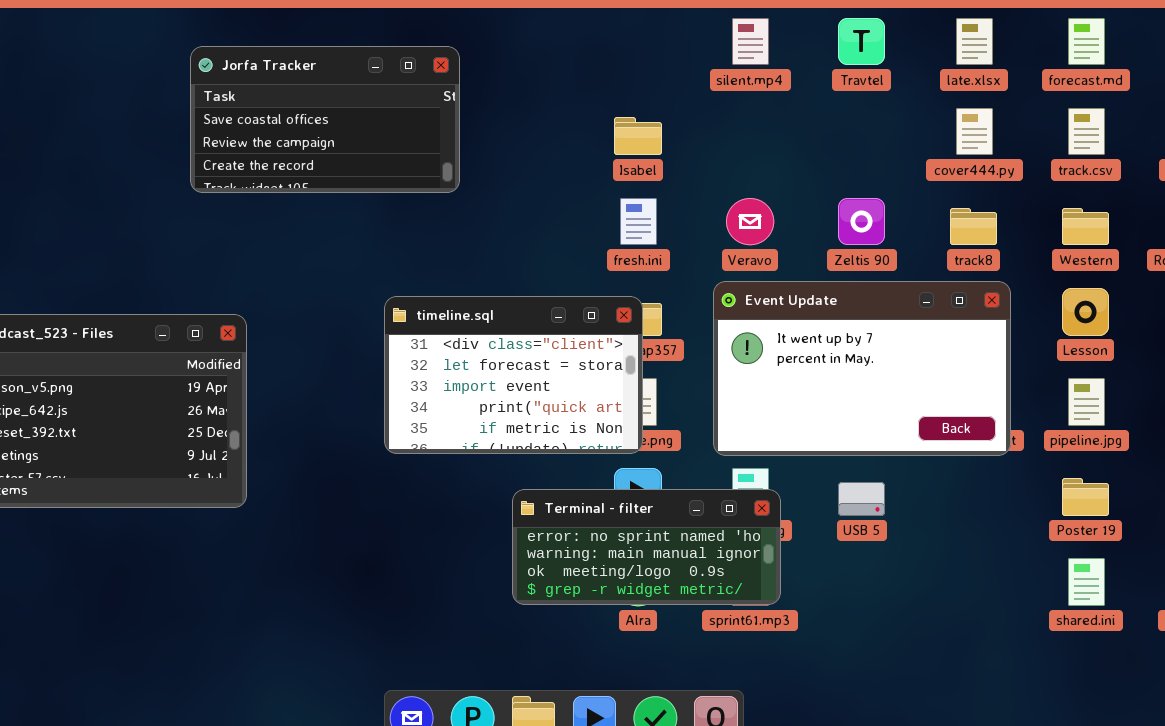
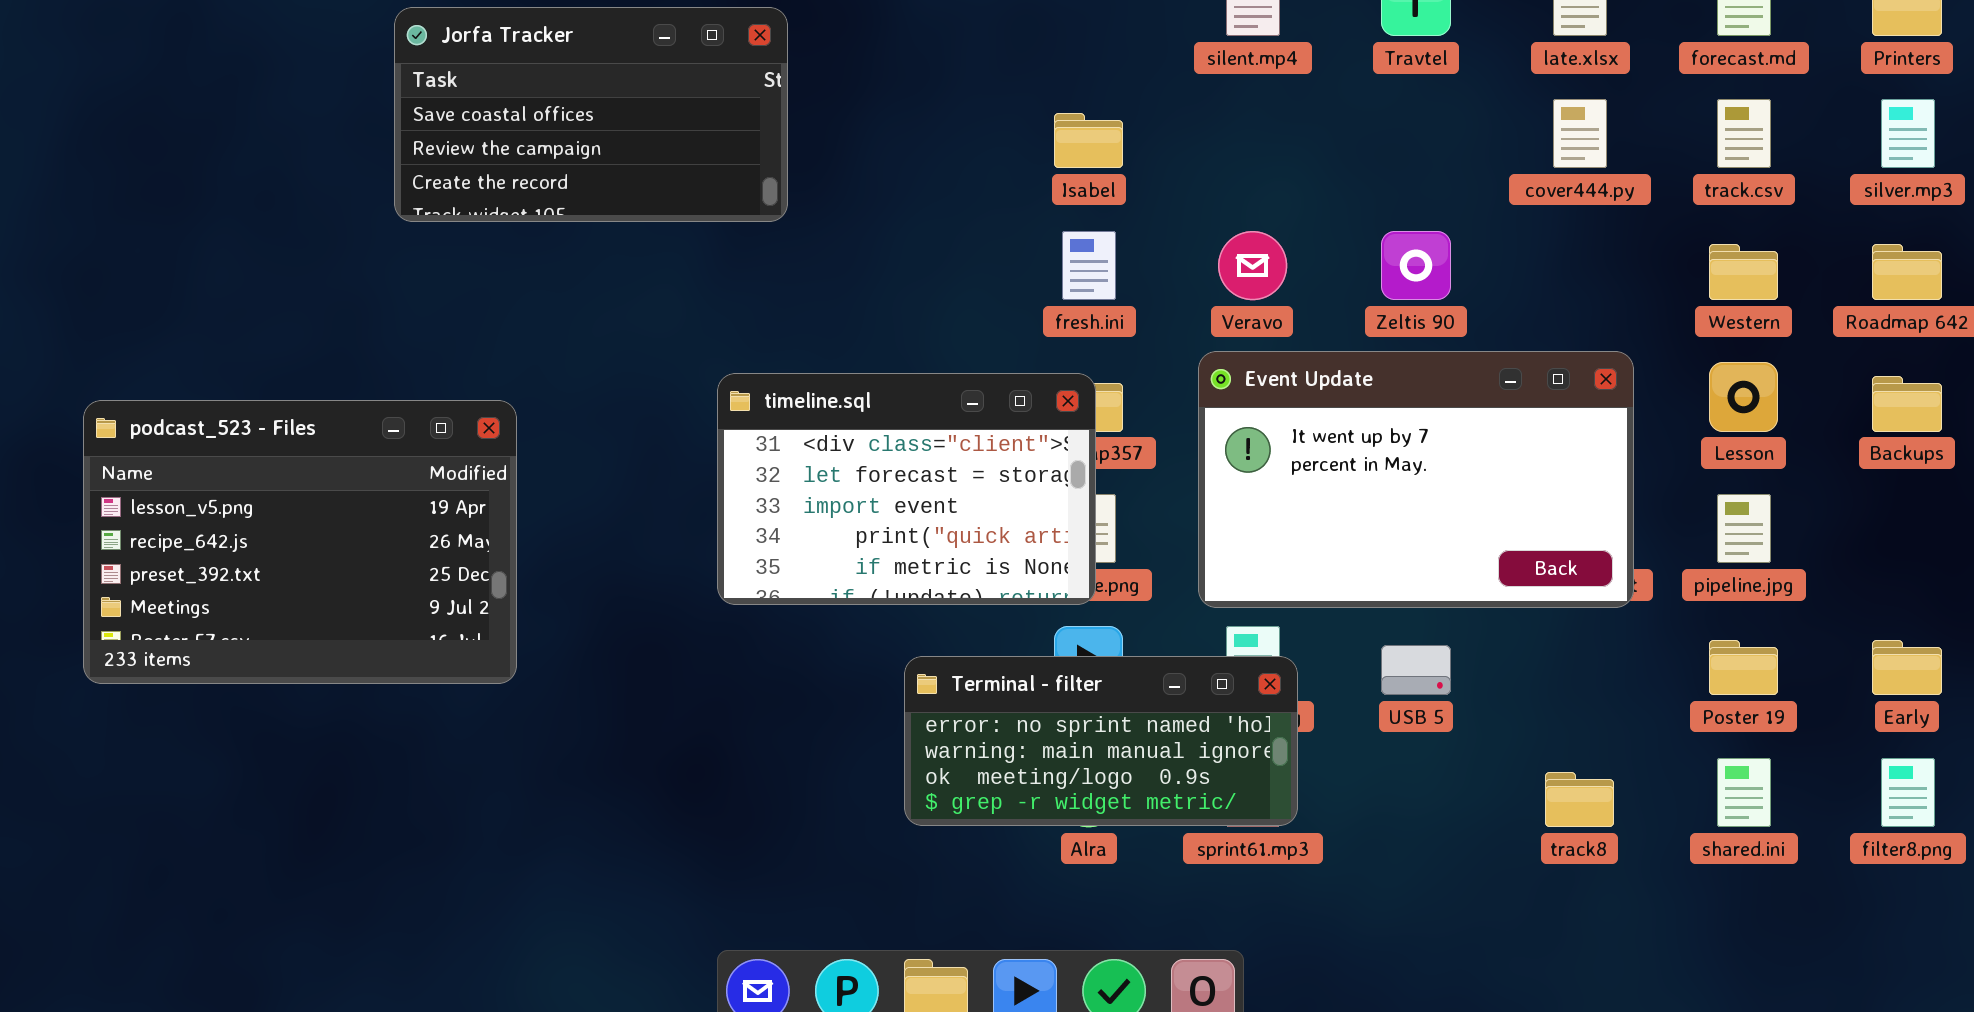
Jorfa Tracker: [190,46,460,193] -> [394,7,788,222], moved
track8: [950,208,997,245] -> [1545,772,1614,827], moved

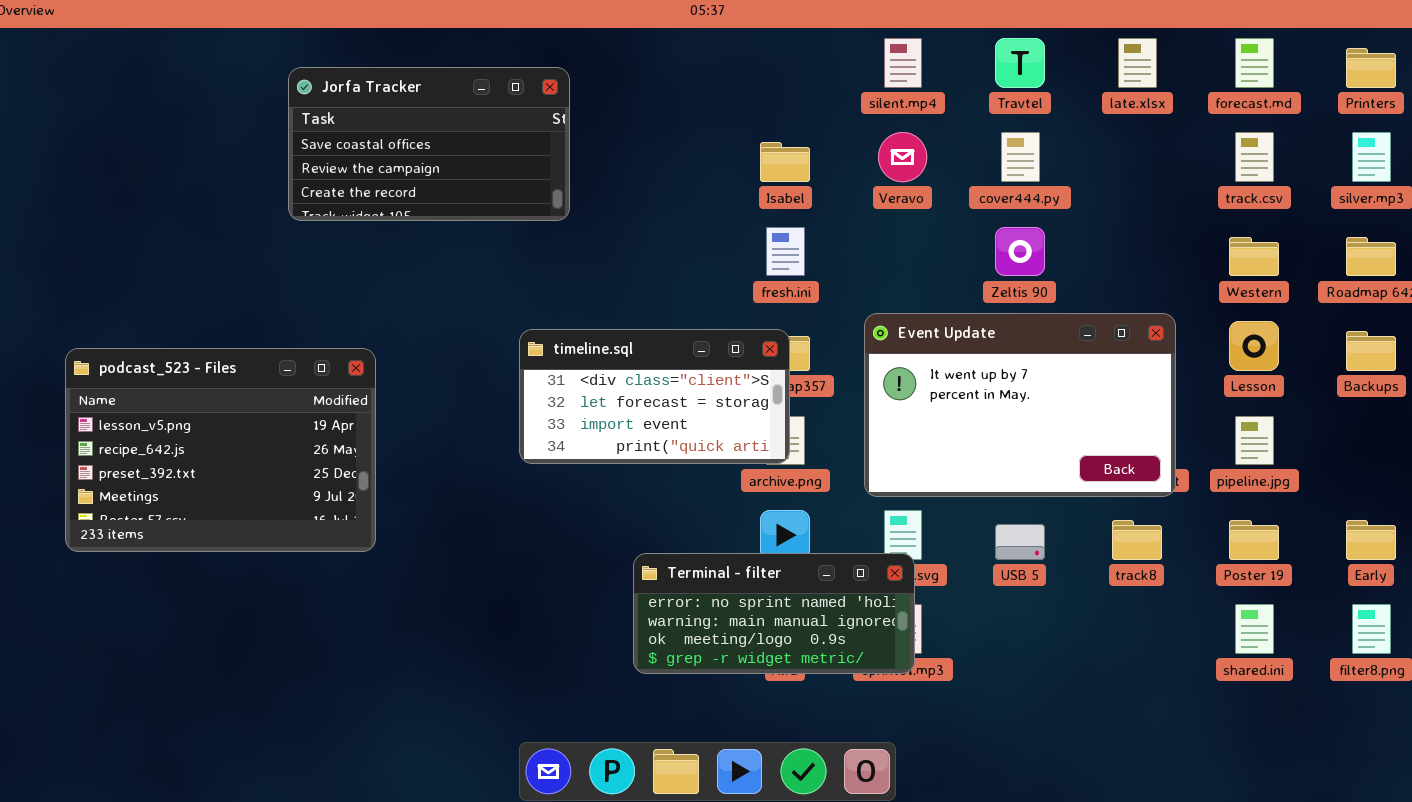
cover444.py: [1553,99,1607,168] -> [1001,132,1040,182], moved
Veravo: [1218,231,1287,300] -> [878,132,927,182], moved
timeline.sql: [717,373,1096,605] -> [519,329,790,464], resized
Terminal - filter: [904,656,1298,826] -> [633,553,915,674], moved
track8: [1545,772,1614,827] -> [1112,520,1162,560], moved

